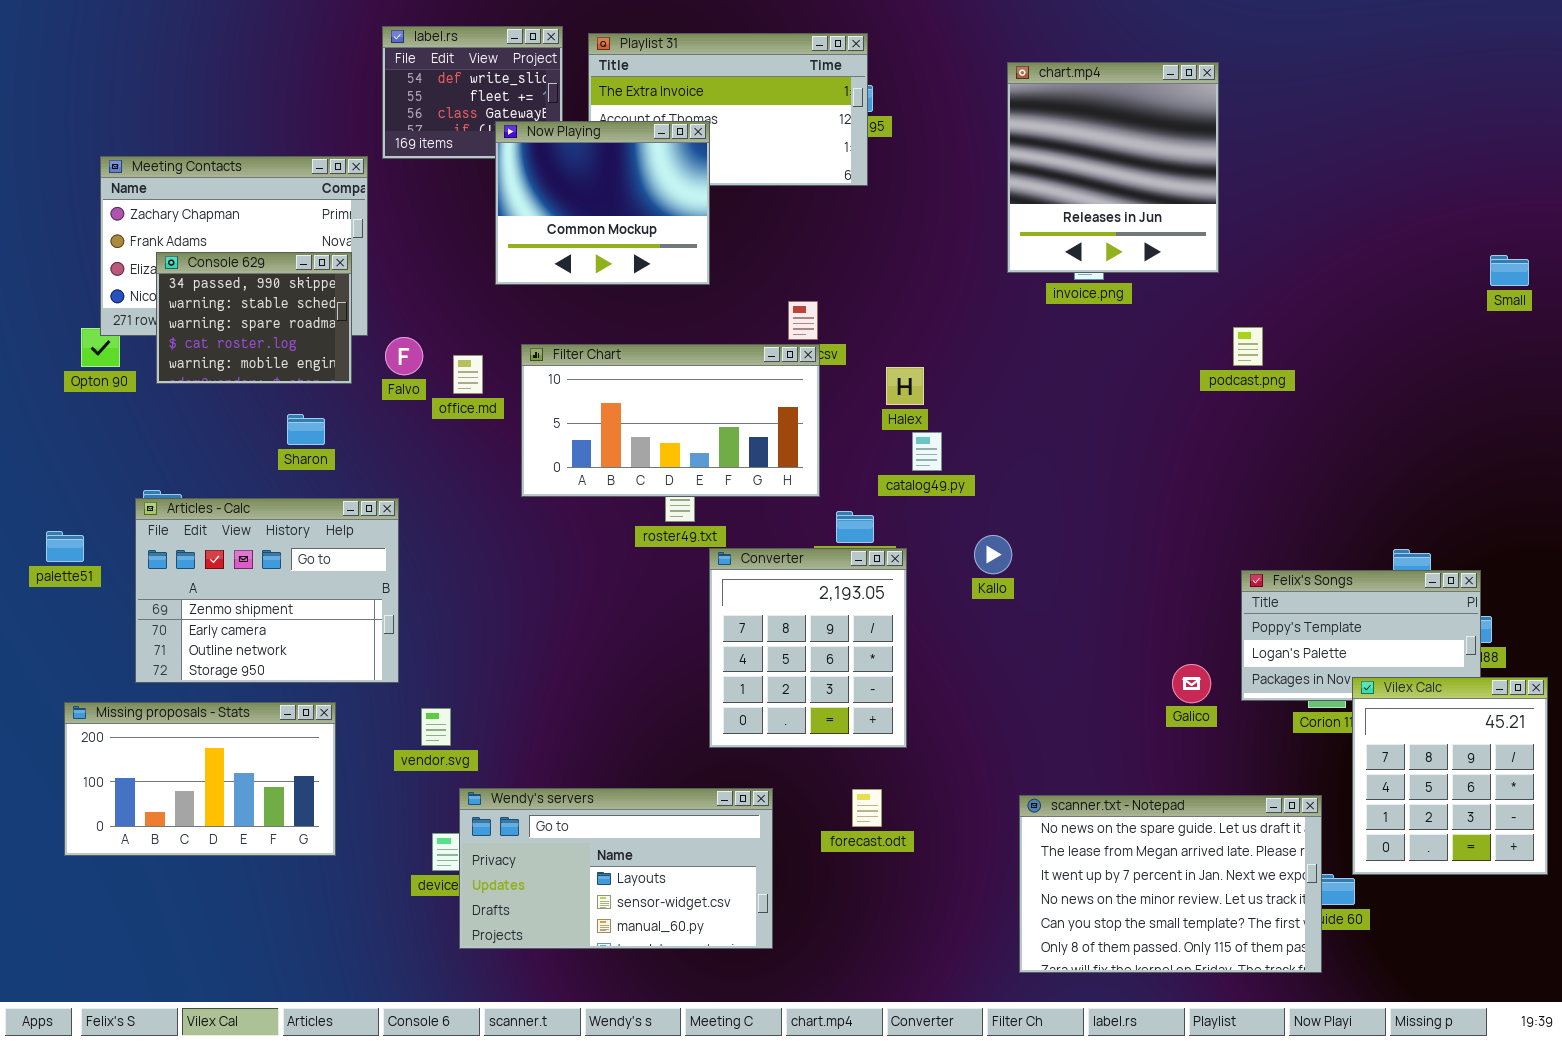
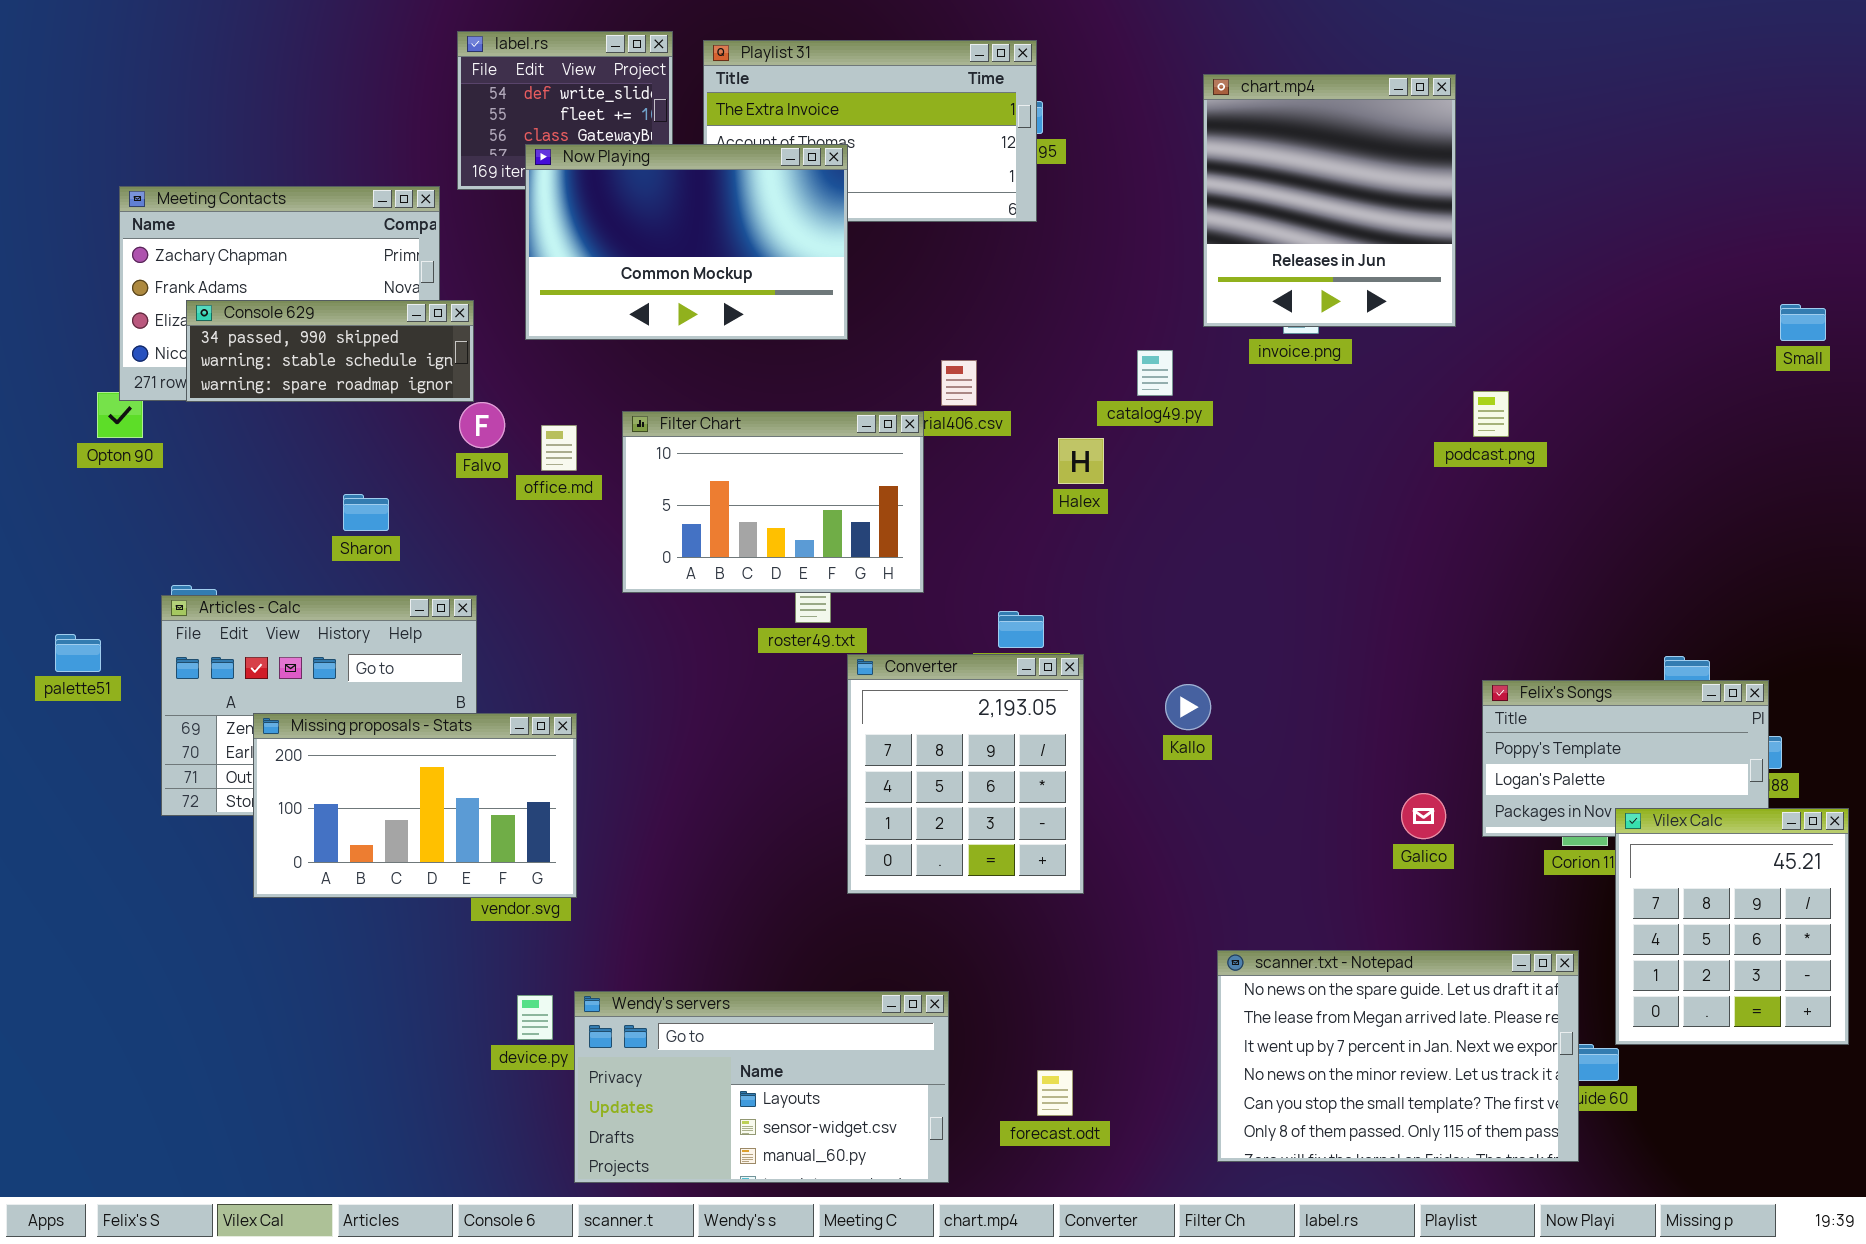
Now Playing: [495,121,710,285] -> [525,144,848,340], resized
Console 629: [156,252,352,384] -> [186,300,474,402], resized
Filter Chart: [521,344,820,497] -> [622,411,924,593], resized
catalog49.py: [912,432,942,471] -> [1137,350,1173,396], moved
Kallo: [974,535,1012,574] -> [1165,684,1211,730], moved
Missing proposals - Stats: [64,702,336,856] -> [253,713,577,898], moved
Wendy's servers: [459,788,773,949] -> [574,991,949,1183], moved
forecast.odt: [852,789,882,827] -> [1037,1070,1073,1116], moved

